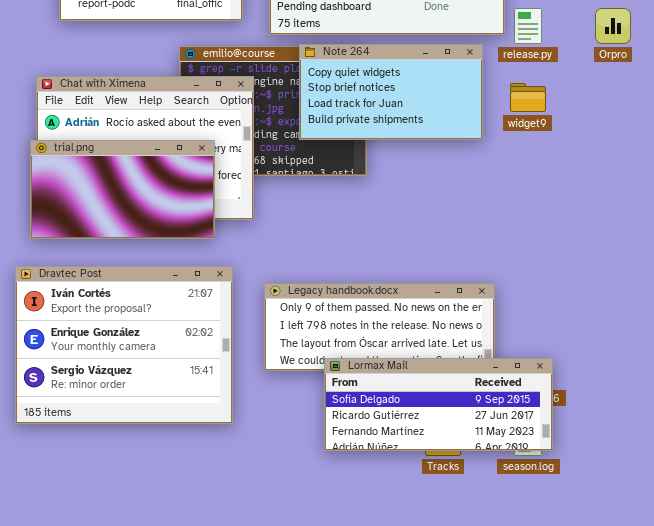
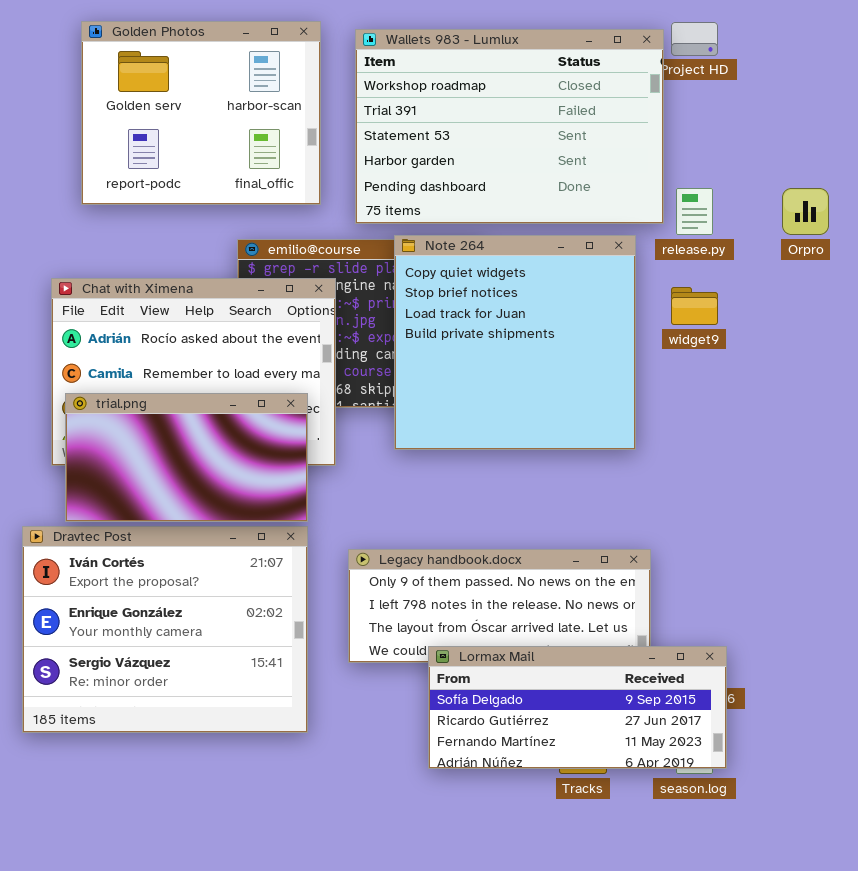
Note 264: [299,44,483,140] -> [394,235,636,450], resized
trial.png: [30,140,215,239] -> [65,393,308,522], moved

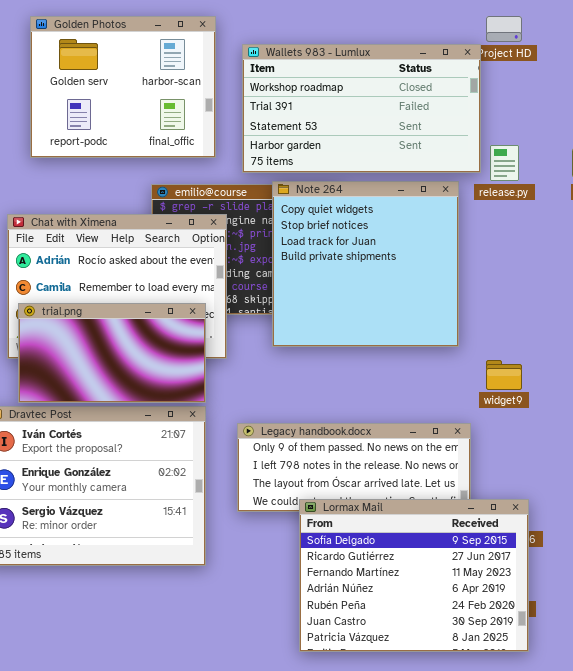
Wallets 983 - Lumlux: [355,29,664,224] -> [242,44,481,173], resized
widget9: [671,287,718,325] -> [486,360,522,390], moved
Lormax Mail: [428,646,727,769] -> [299,499,529,652], resized

